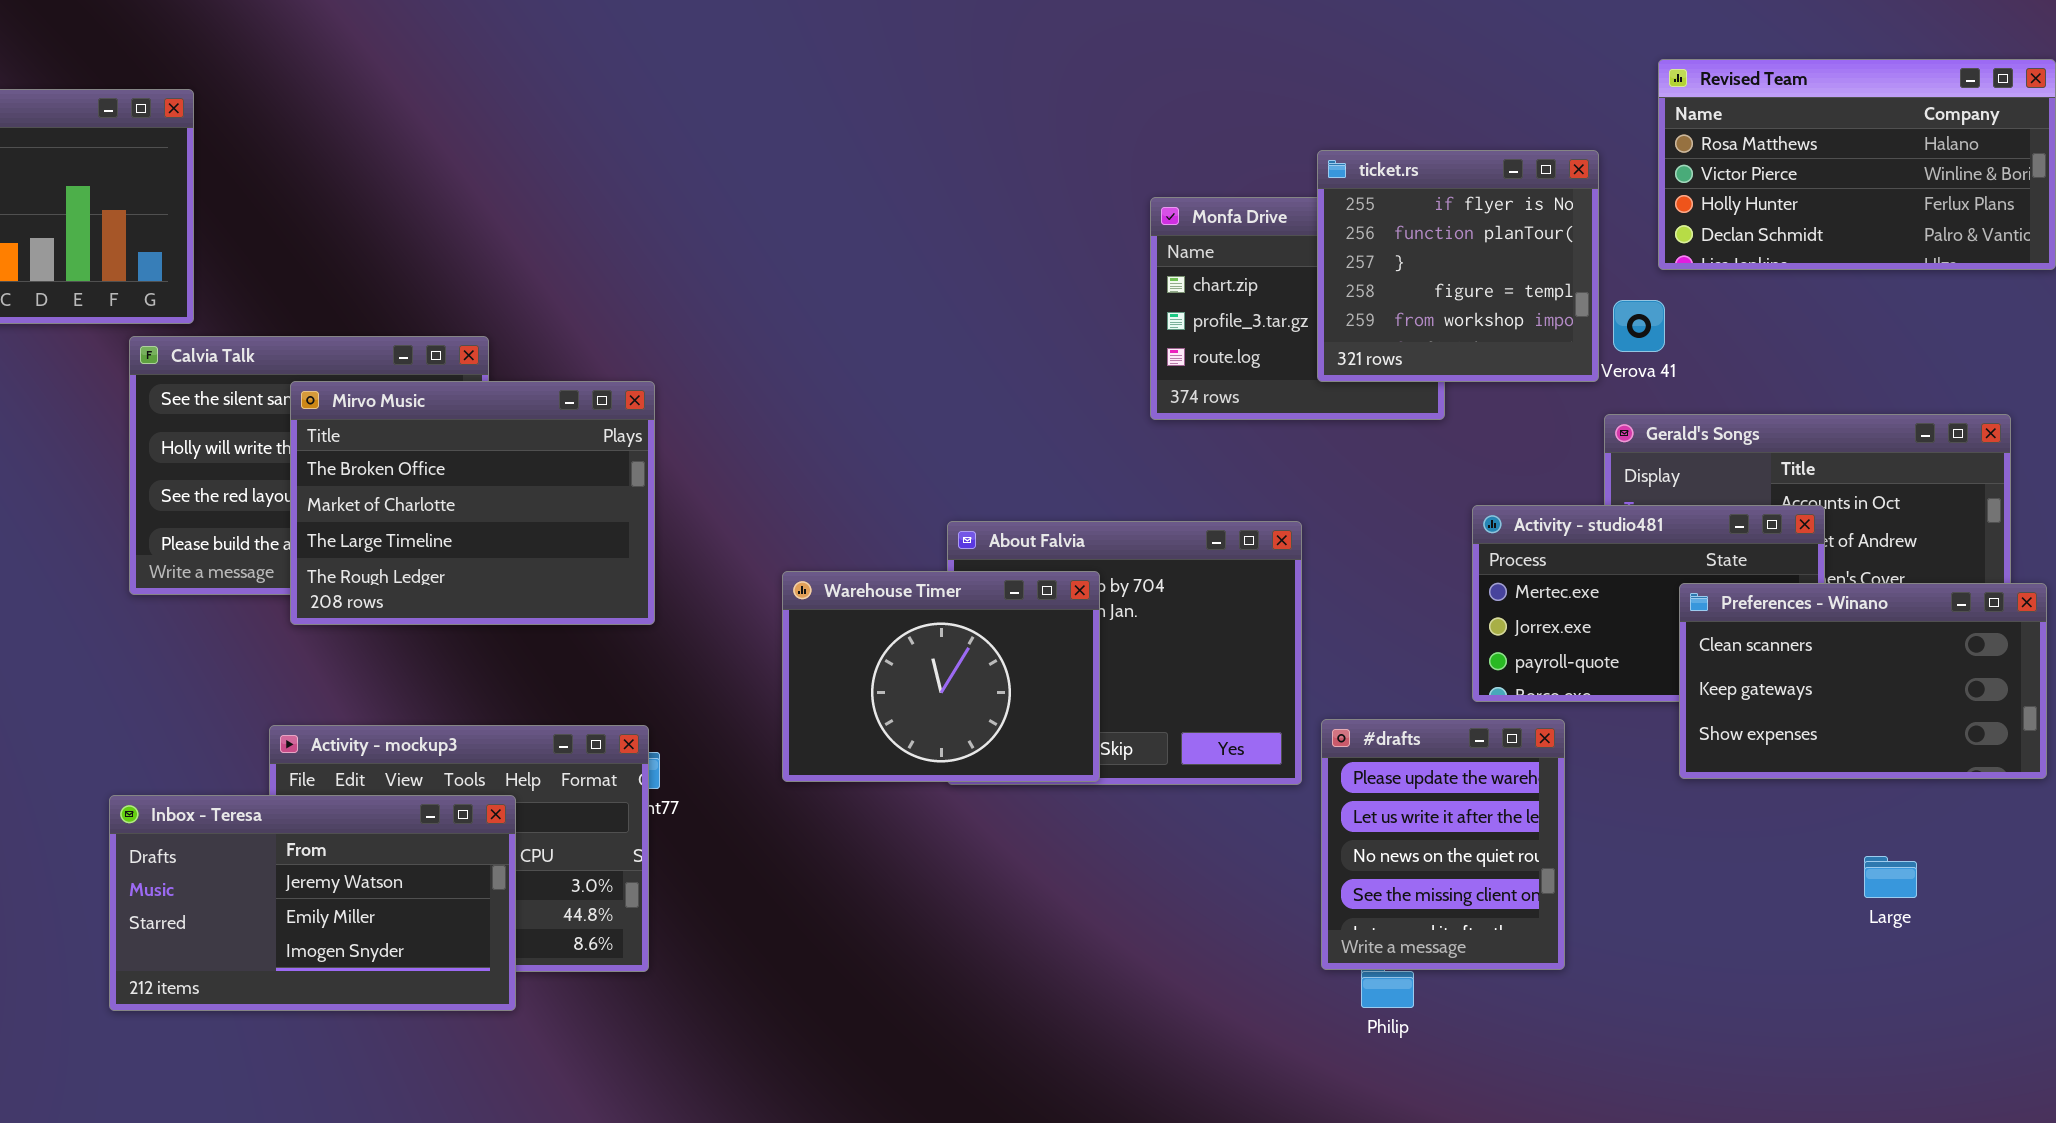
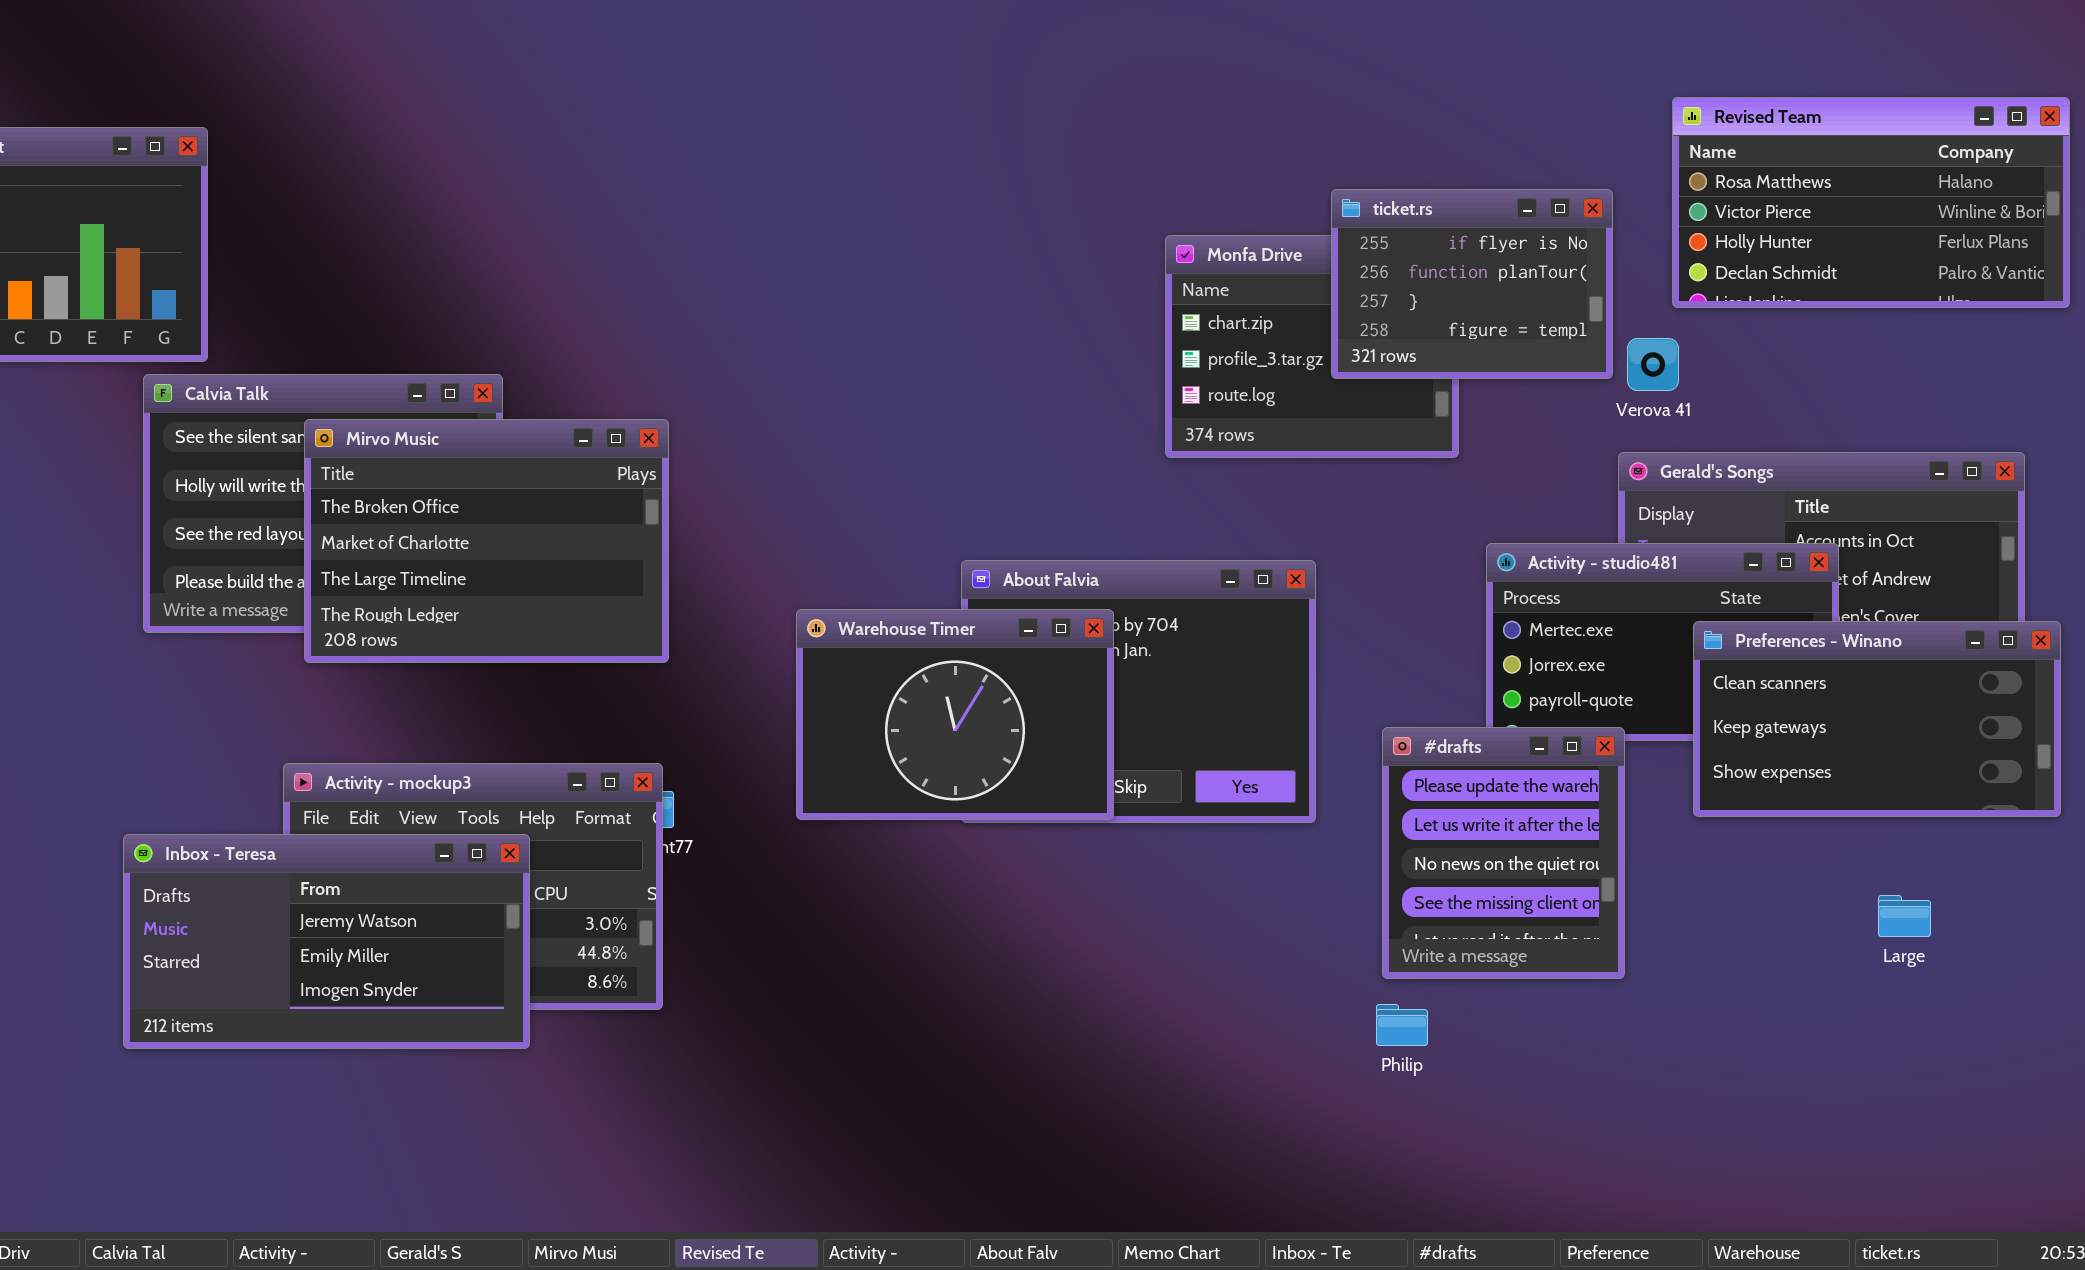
ticket.rs: [1317,150,1599,382] -> [1331,189,1613,379], resized
#drafts: [1321,719,1565,970] -> [1382,727,1625,979], moved

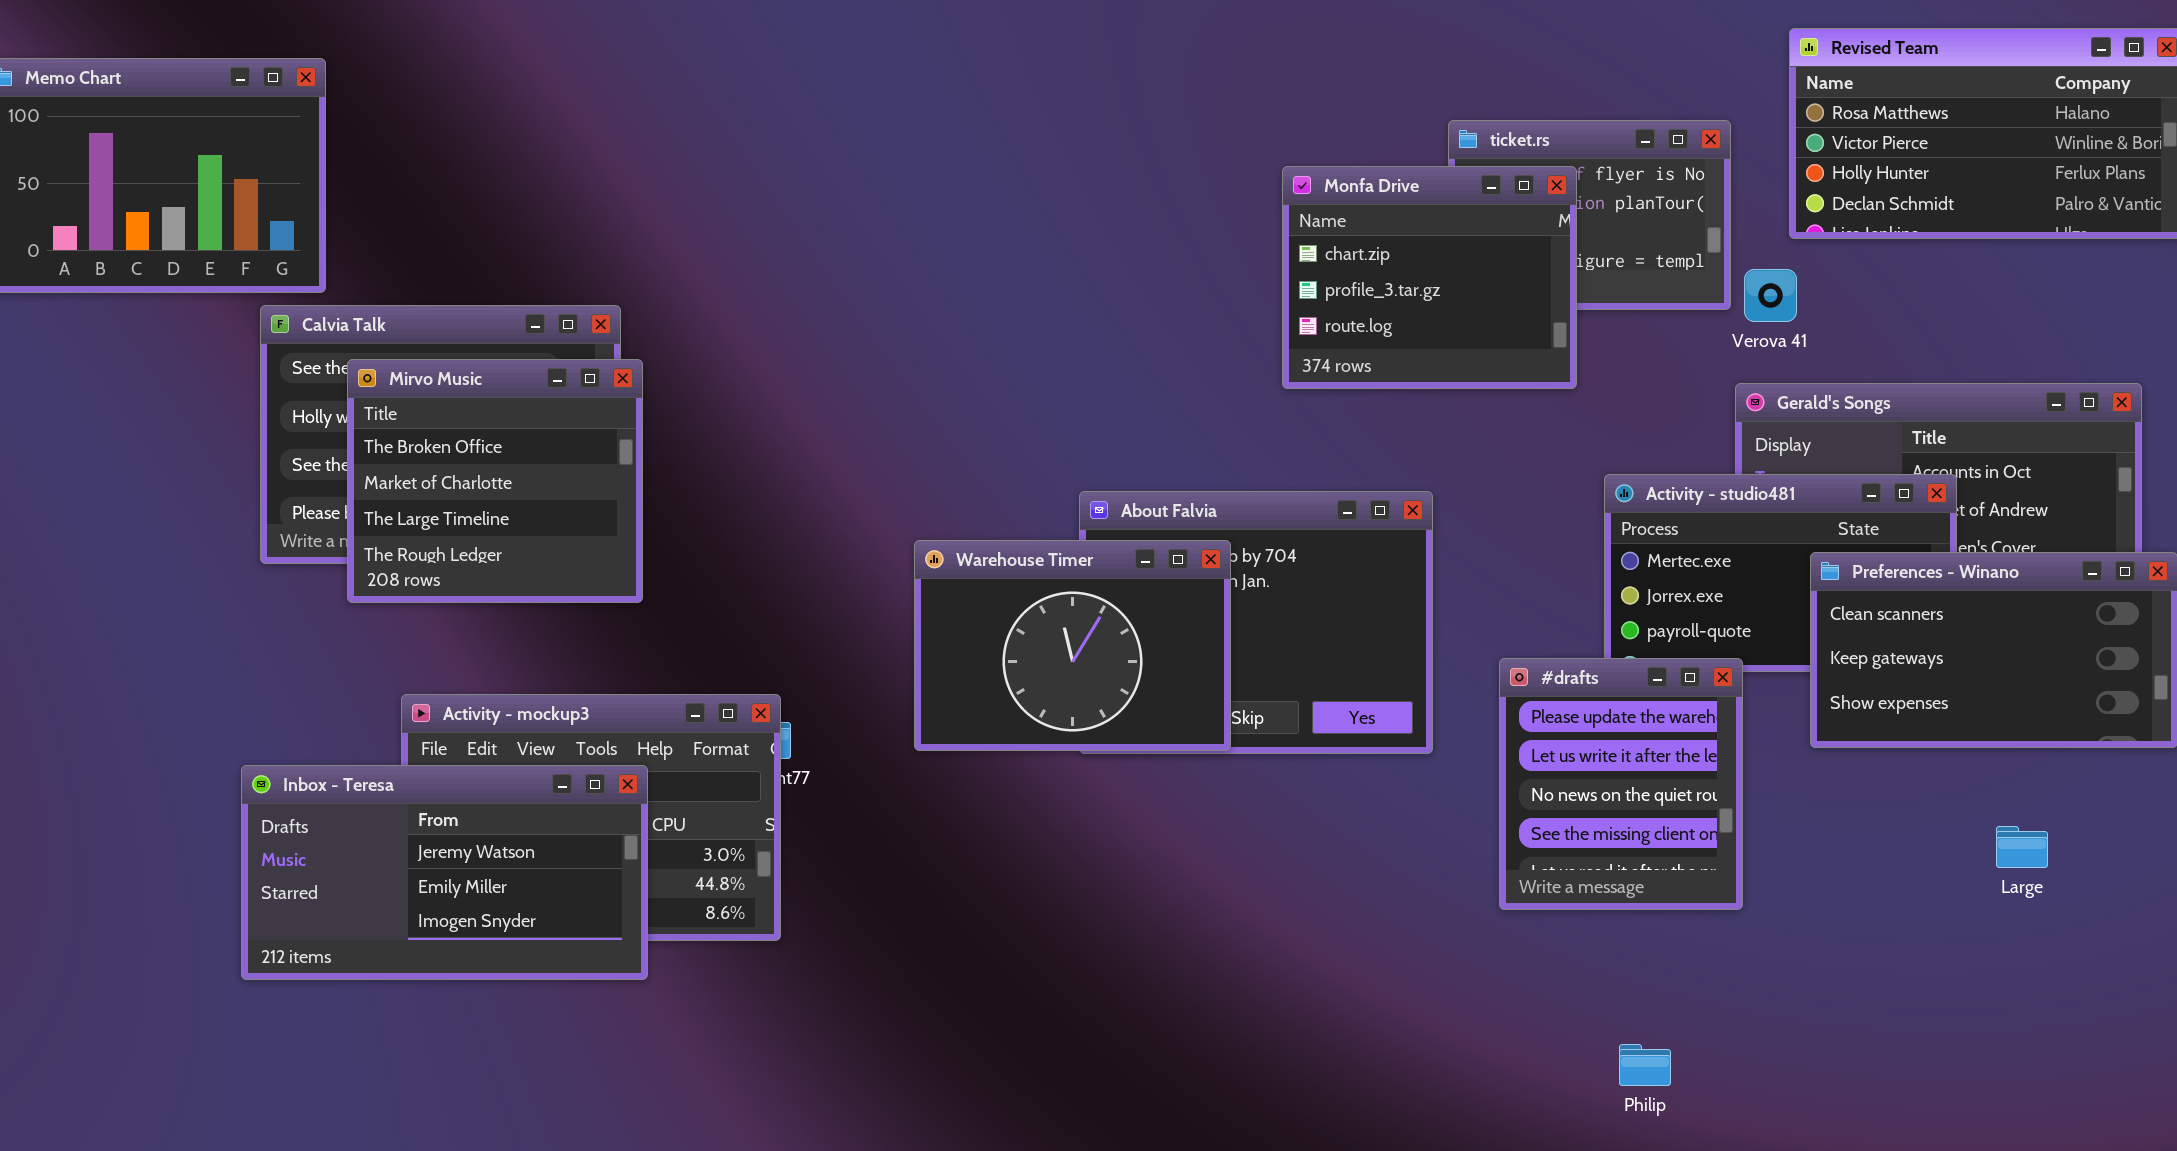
Monfa Drive: [1165,235,1459,458] -> [1282,166,1577,389], raised
Mirvo Music: [304,419,669,663] -> [347,359,643,603], moved, resized
Philip: [1376,1004,1428,1046] -> [1619,1044,1671,1086], moved

